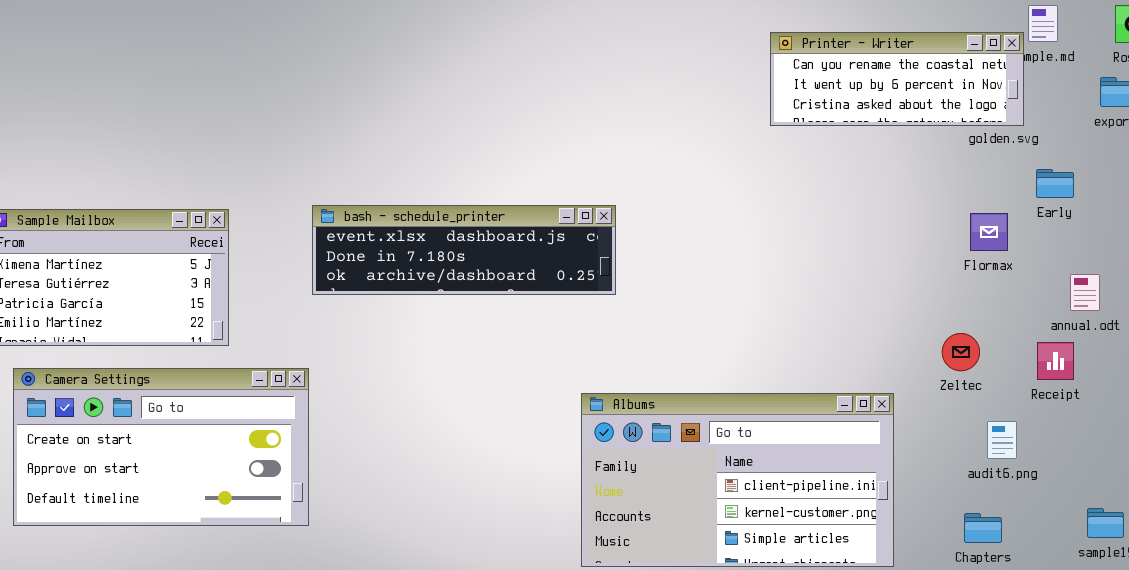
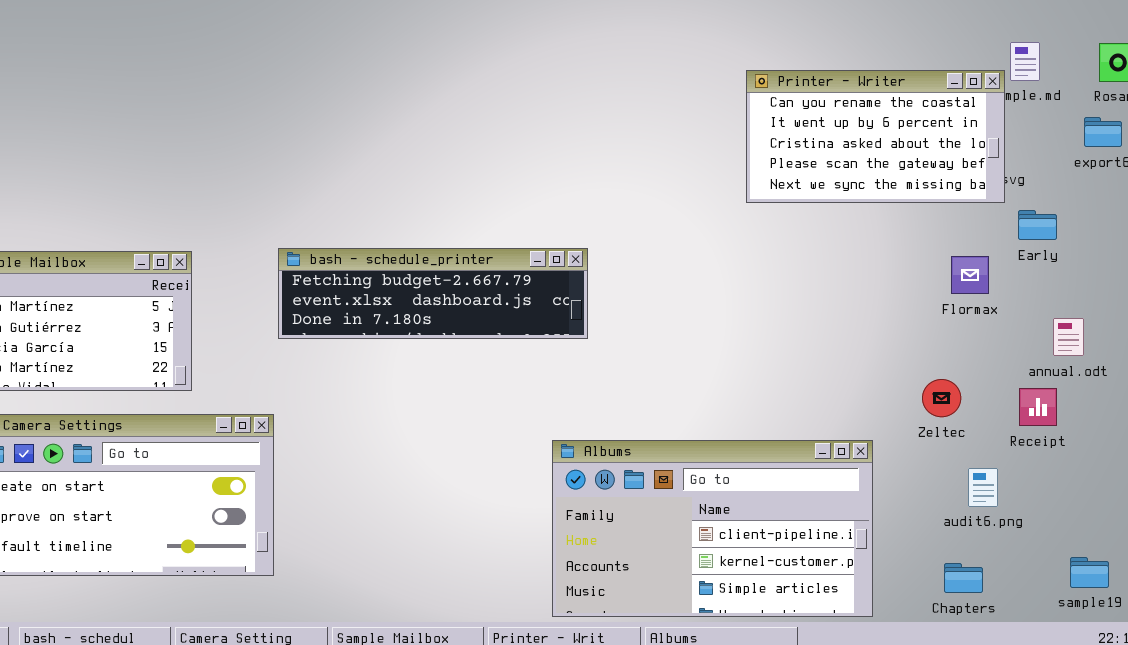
Printer - Writer: [770,32,1024,126] -> [746,70,1005,203], resized
bash - schedule_printer: [312,205,616,295] -> [278,248,588,339], scrolled up 1 row

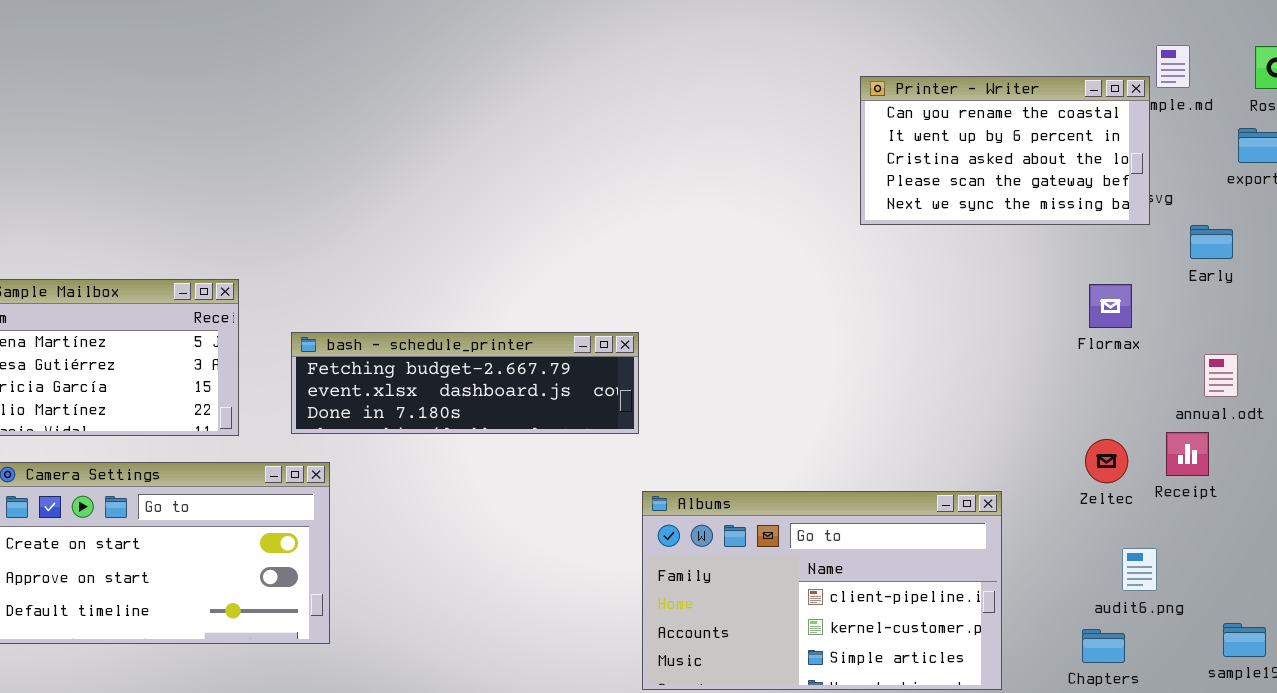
Early: [1018,210,1057,240] -> [1190,225,1233,259], moved
bash - schedule_printer: [278,248,588,339] -> [291,332,639,434], moved
Zeltec: [922,379,961,417] -> [1085,439,1128,483], moved
audit6.png: [968,468,998,507] -> [1122,548,1157,591], moved

